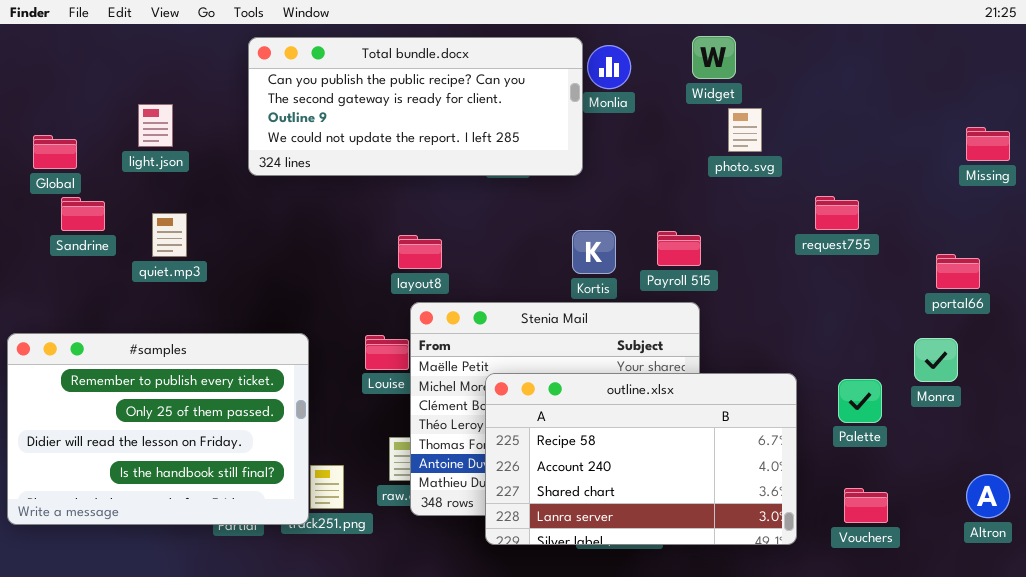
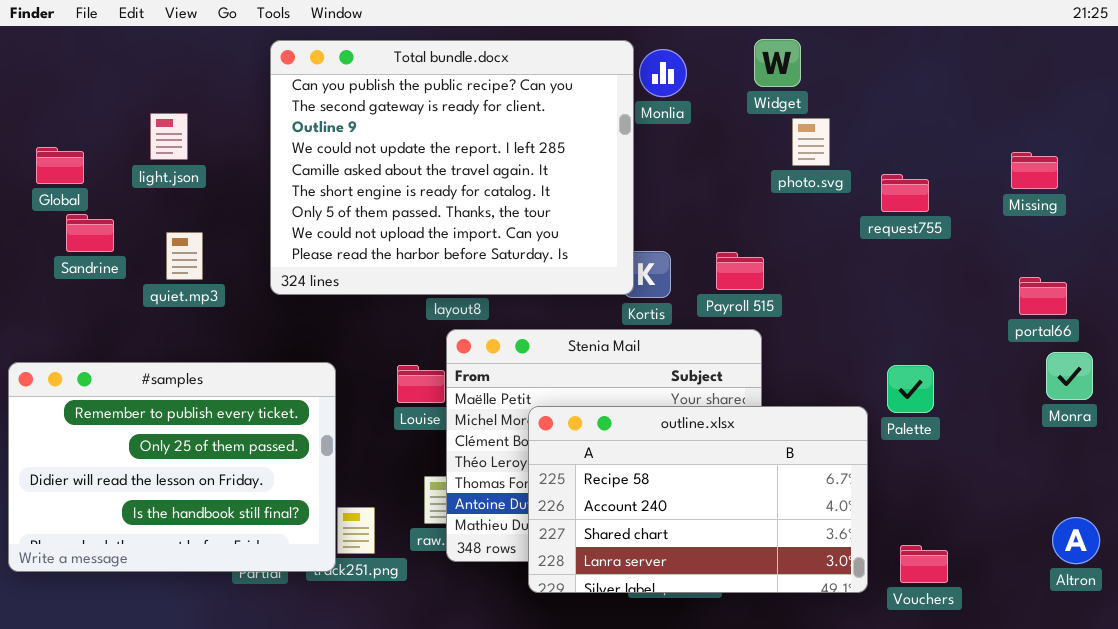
Total bundle.docx: [248,37,583,176] -> [270,40,634,295], resized
Missing: [966,127,1010,161] -> [1011,152,1058,189], moved
request755: [815,196,859,230] -> [881,174,929,212], moved
Monra: [914,338,958,382] -> [1046,352,1093,400], moved
Palette: [838,379,882,423] -> [887,365,934,413], moved
Vouchers: [844,488,888,523] -> [900,545,948,583], moved

